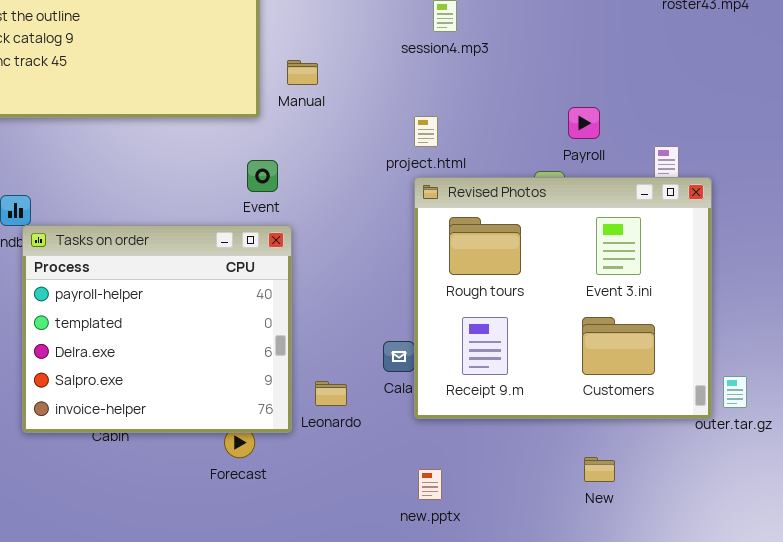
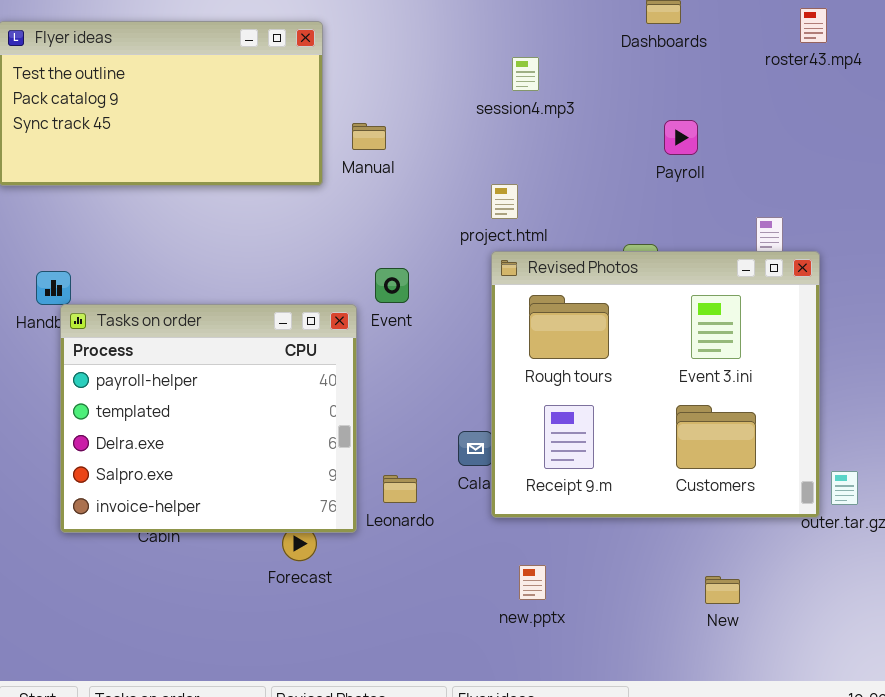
Payroll: [568,107,600,139] -> [664,120,698,155], moved
Event: [247,160,278,192] -> [375,268,409,303], moved
New: [584,457,615,482] -> [705,576,740,604], moved
new.pptx: [418,469,442,500] -> [519,565,546,600], moved

